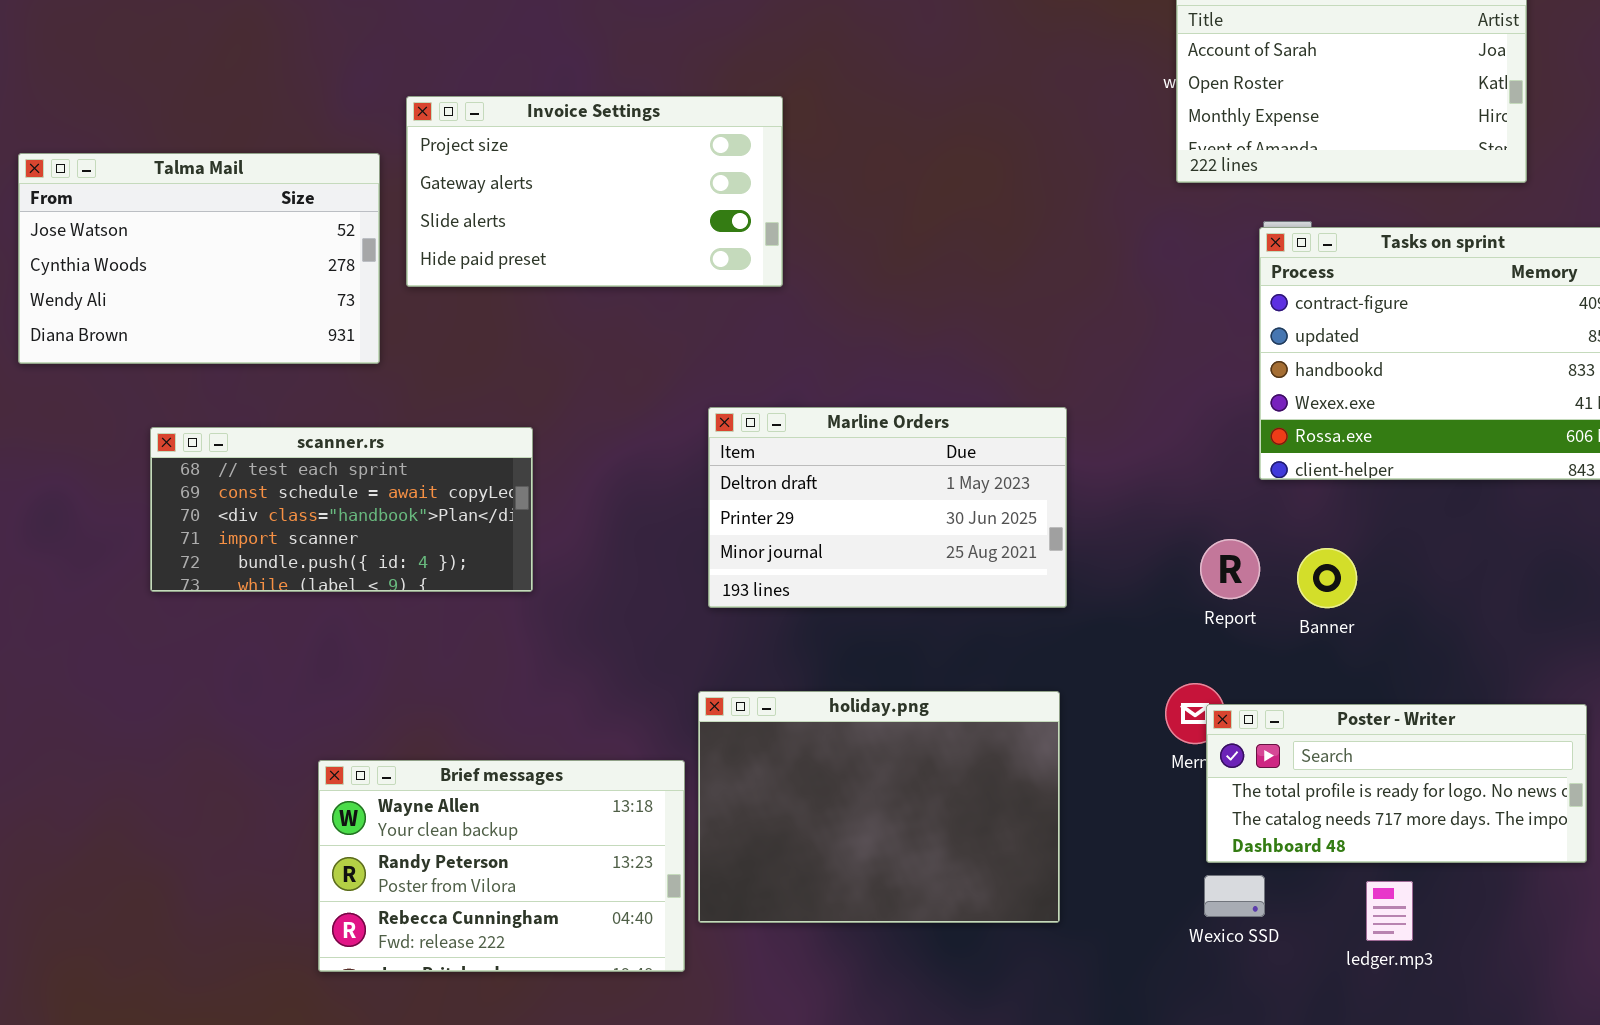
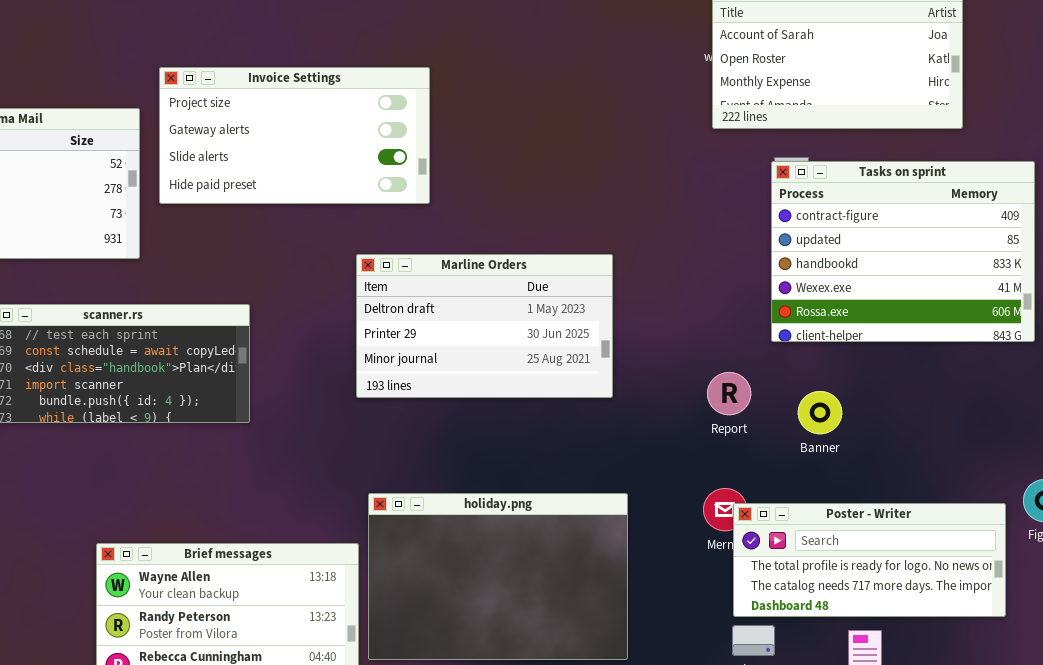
Marline Orders: [708,407,1067,608] -> [356,254,613,398], moved
Report: [1200,539,1260,599] -> [707,372,751,415], moved

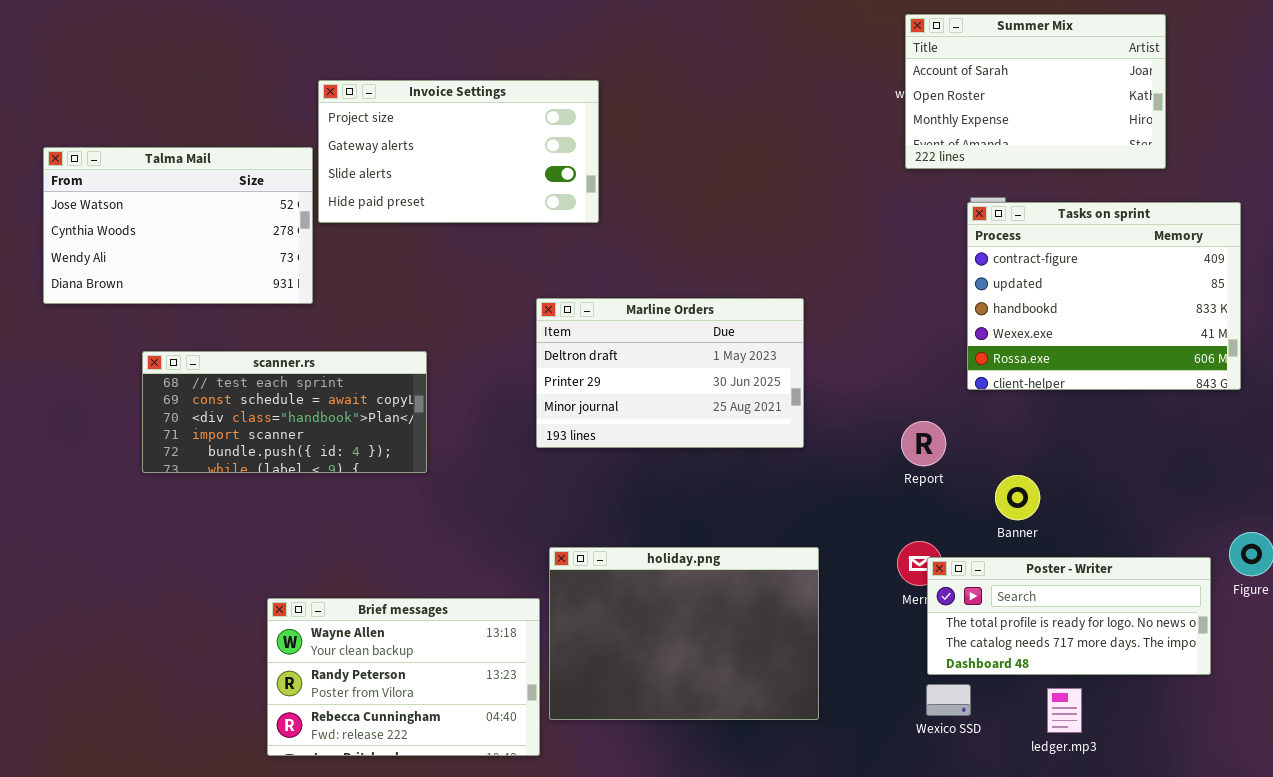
Invoice Settings: [159,67,430,204] -> [318,80,599,223], moved
Banner: [798,391,842,434] -> [995,475,1040,520], moved

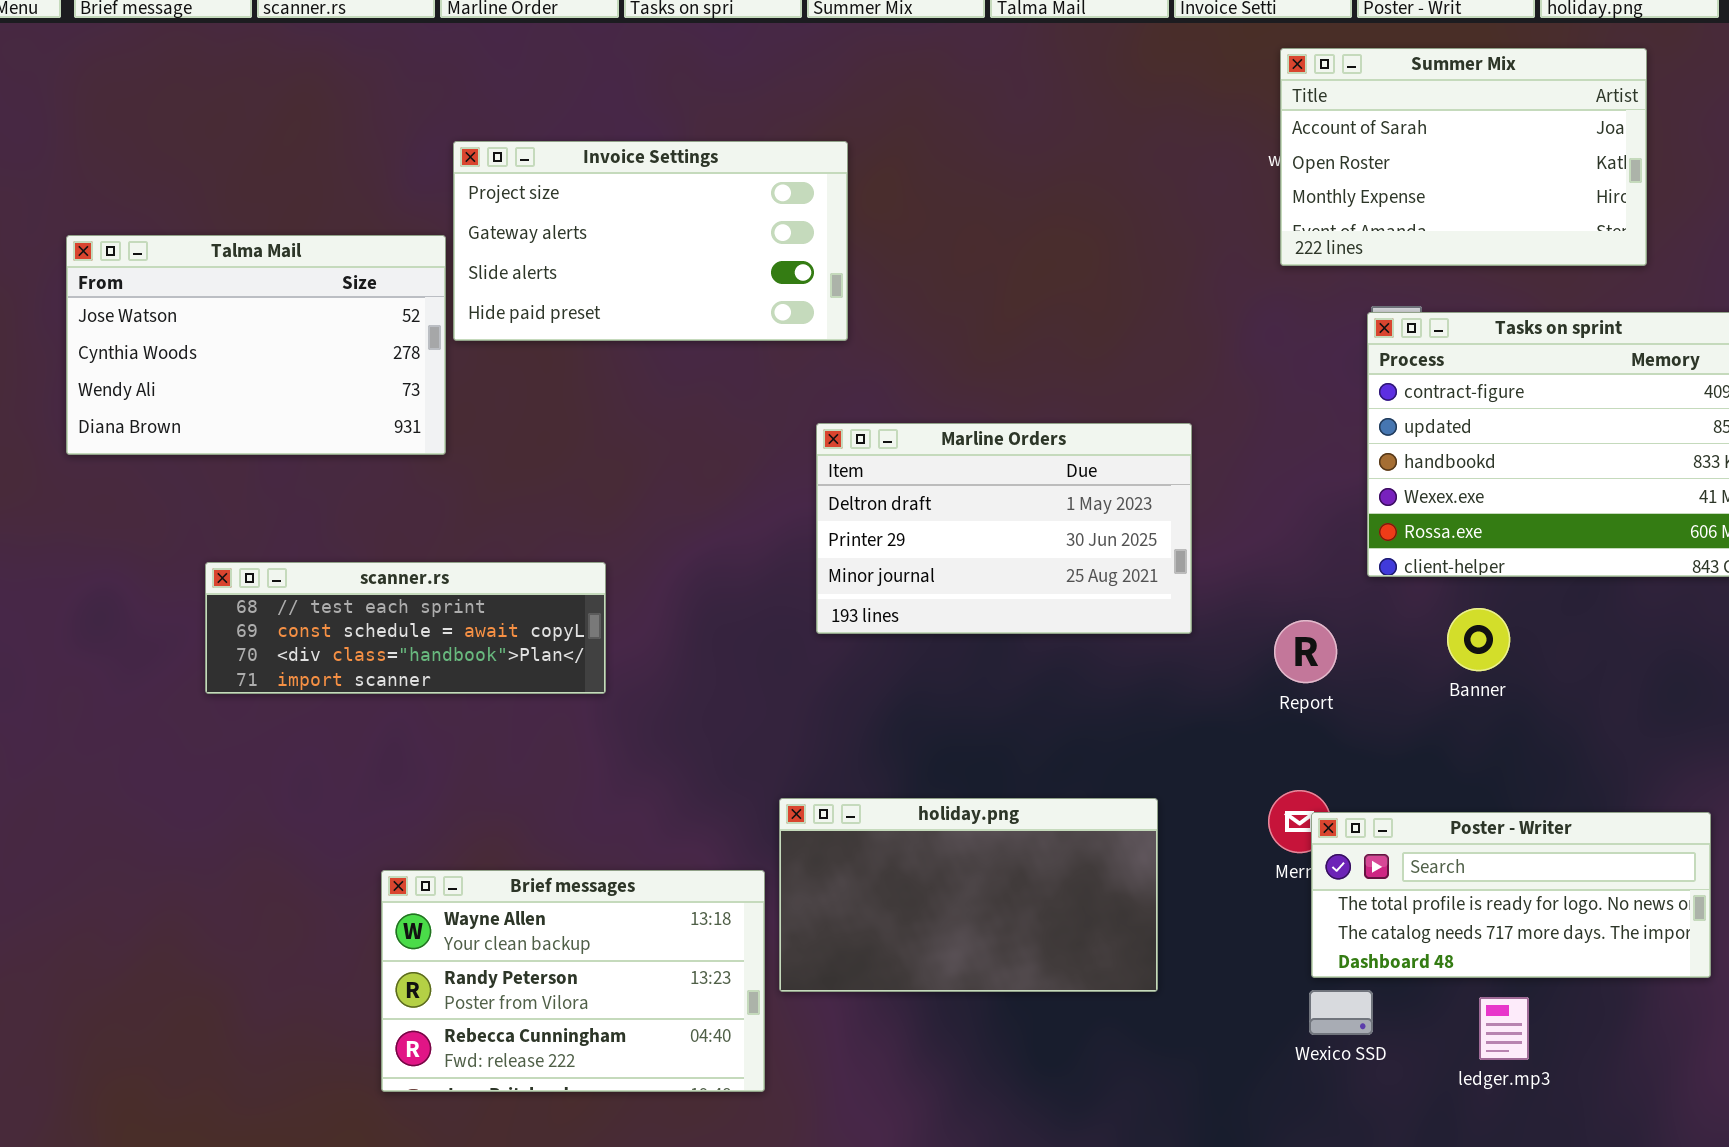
Marline Orders: [536,298,804,448] -> [816,423,1192,634], moved
scanner.rs: [142,351,427,473] -> [205,562,606,694], resized
Banner: [995,475,1040,520] -> [1447,608,1510,671], moved
holiday.png: [549,547,819,720] -> [779,798,1158,992], resized

